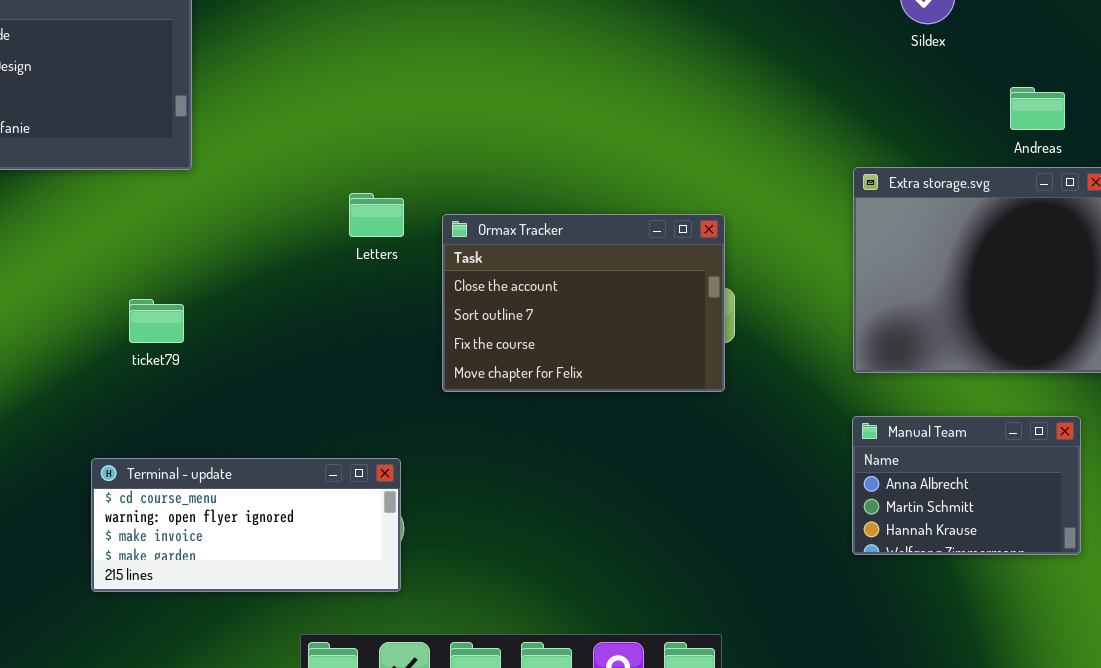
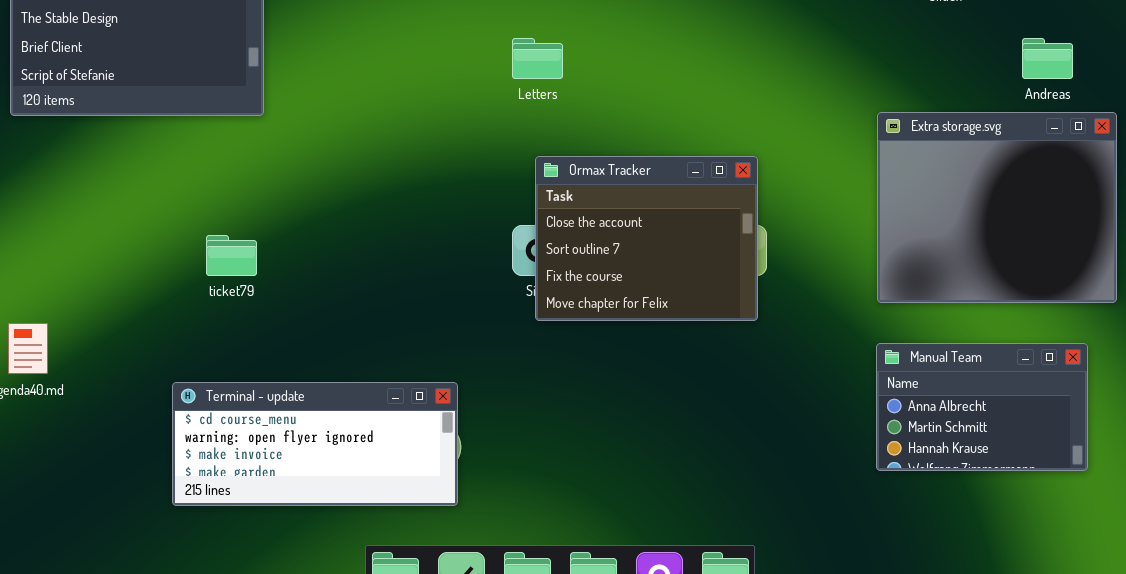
Letters: [349,193,404,237] -> [512,38,563,79], moved
Ormax Tracker: [442,214,725,392] -> [535,156,758,321], resized

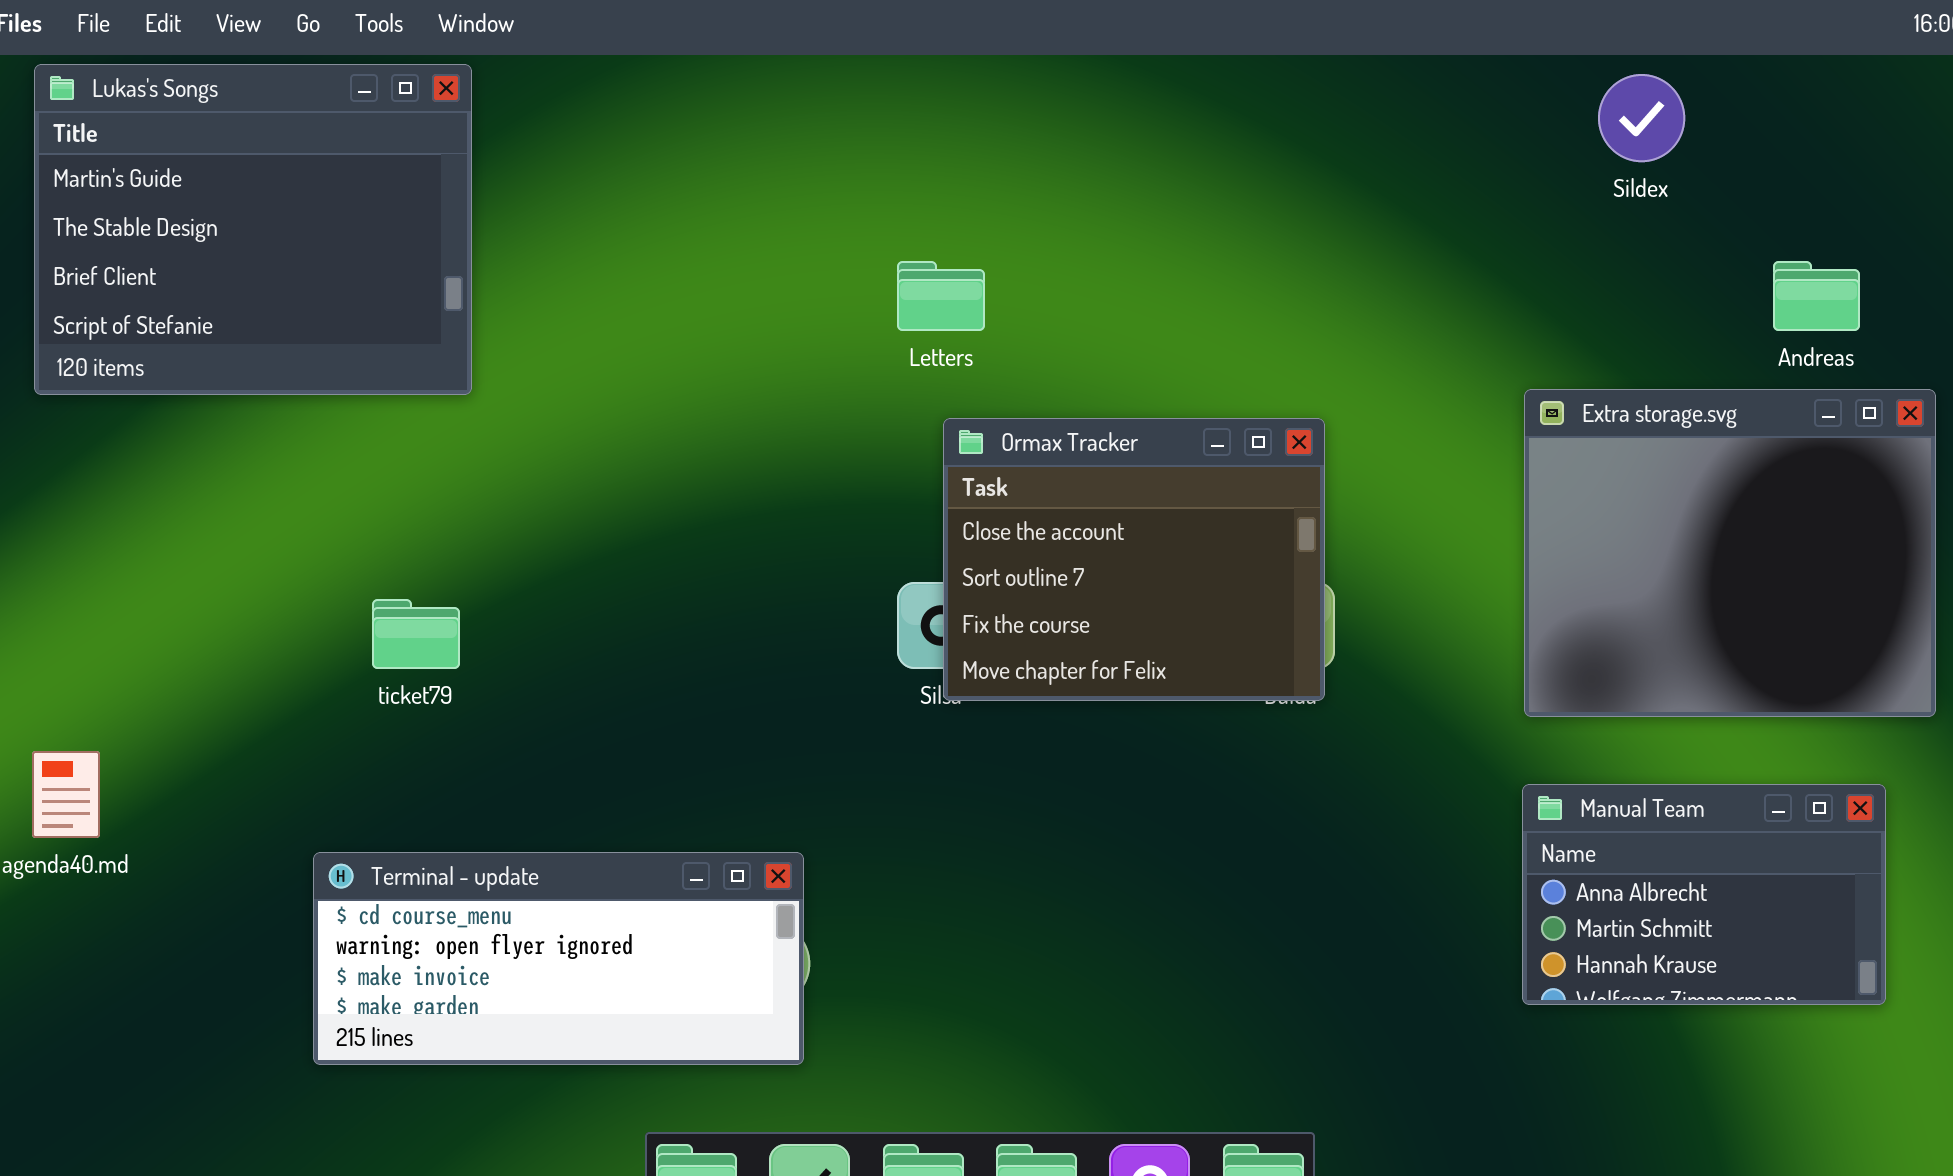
Ormax Tracker: [535,156,758,321] -> [943,418,1325,701], moved

